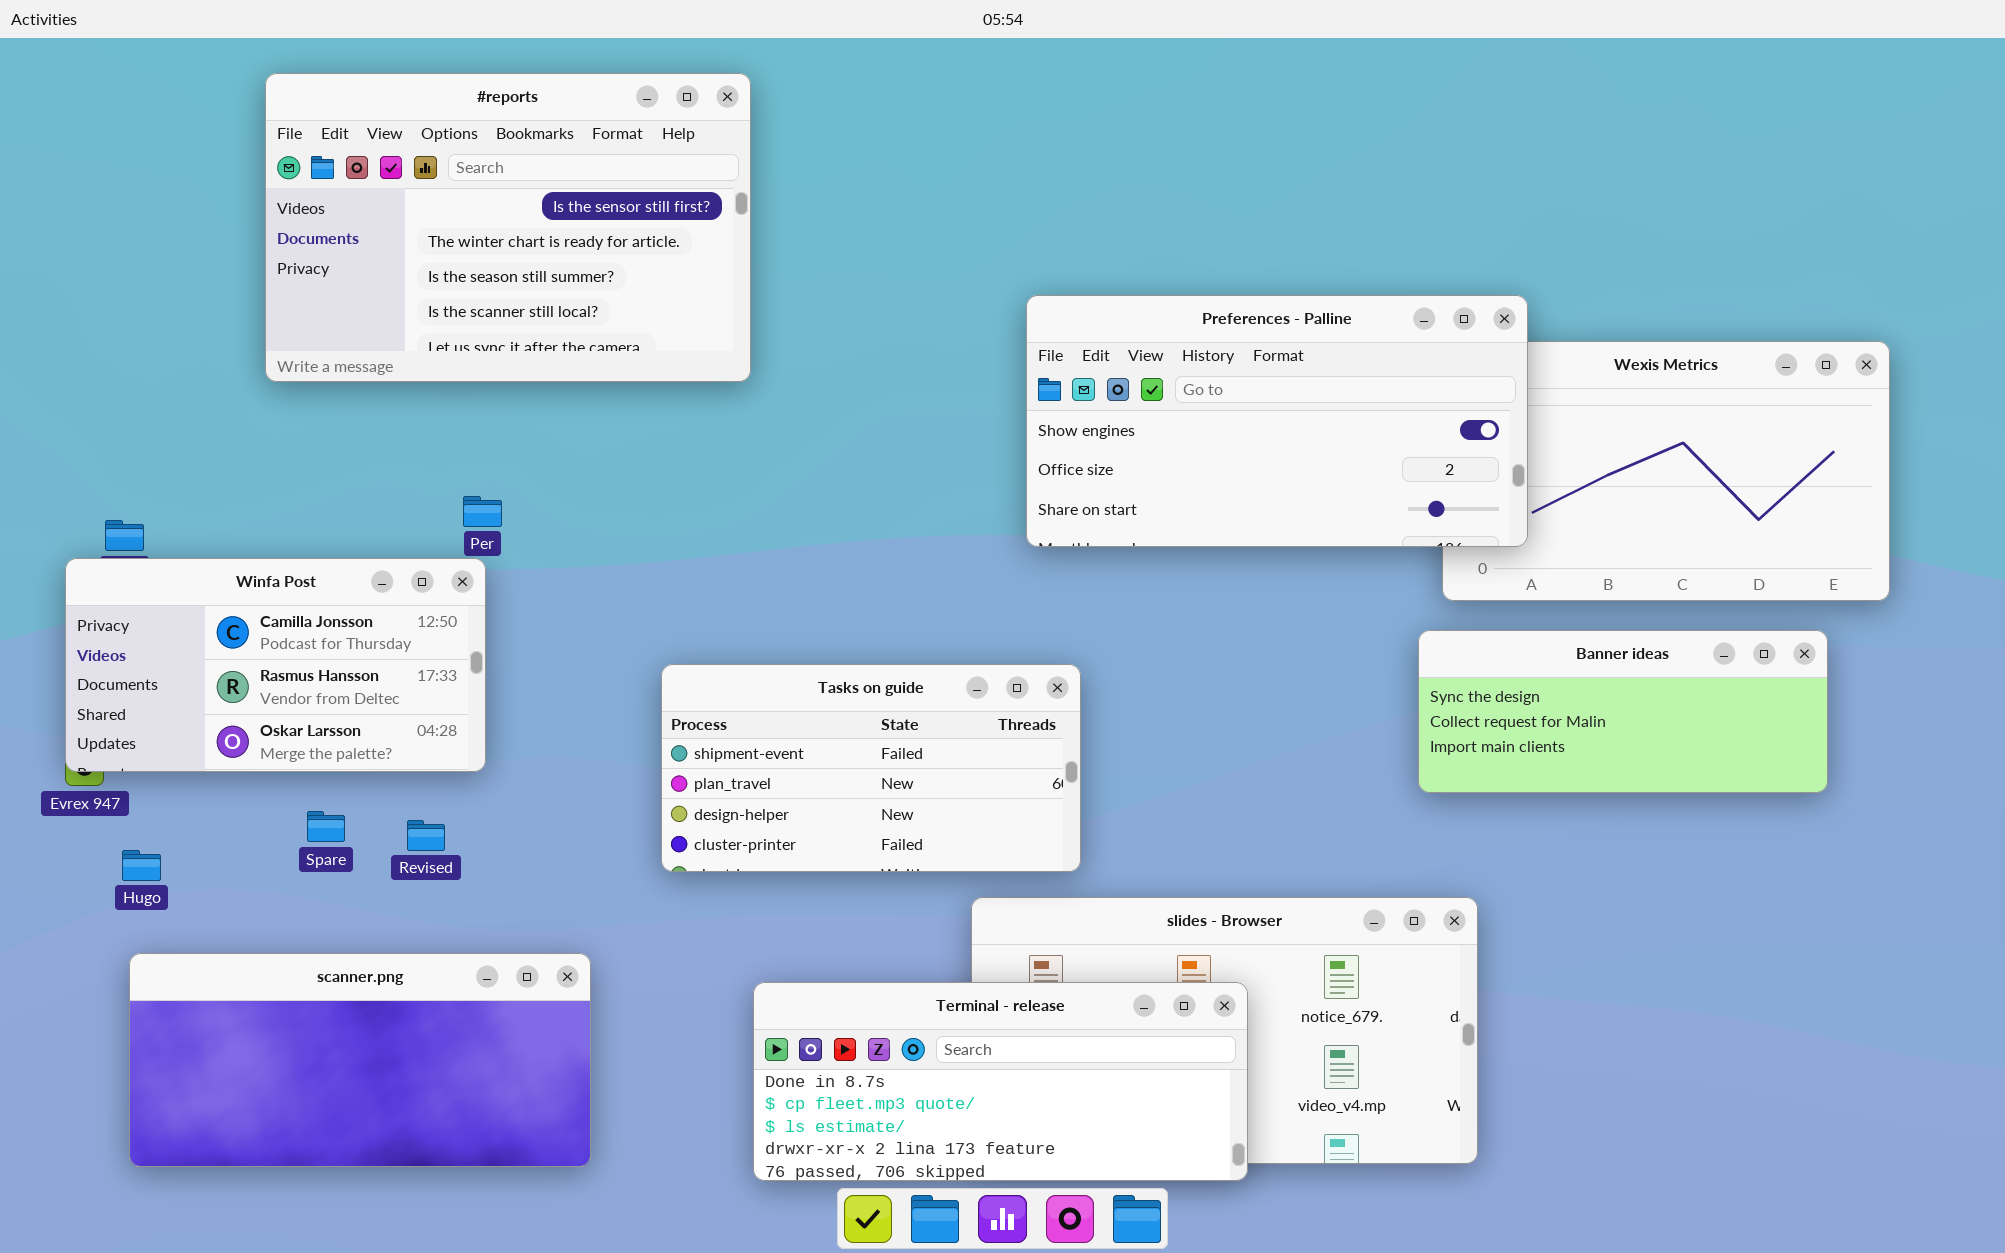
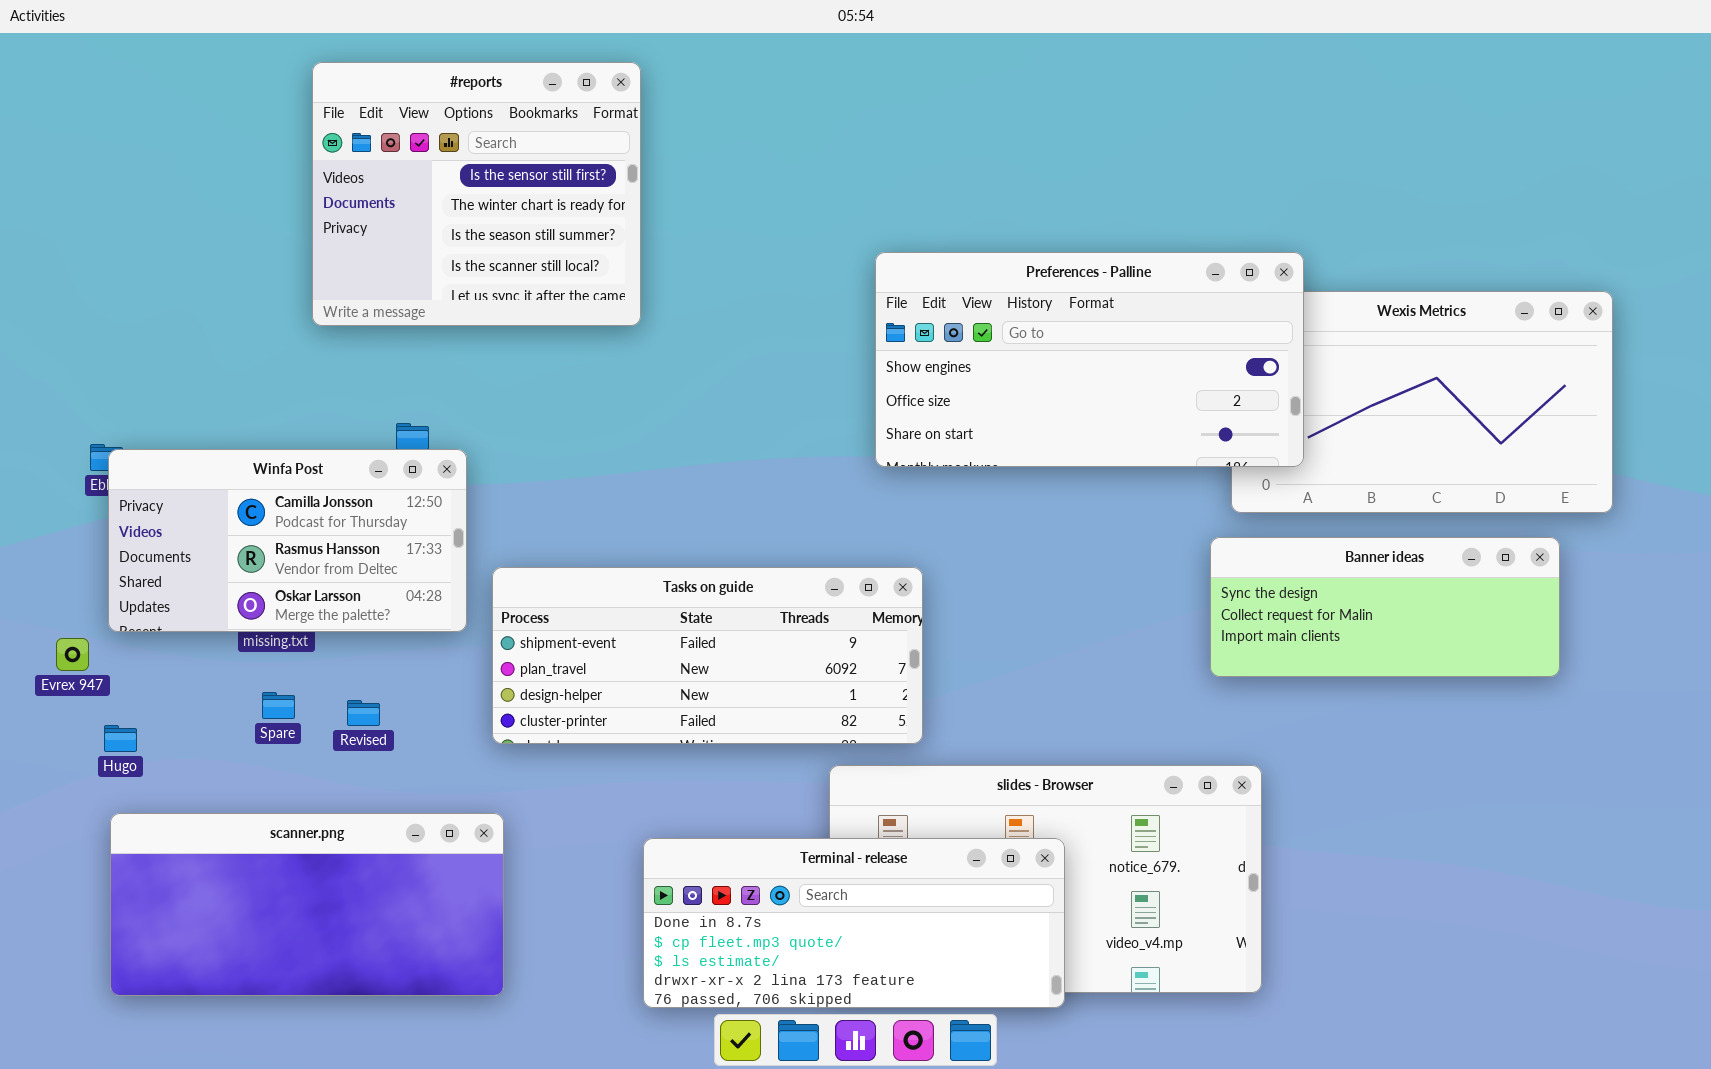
#reports: [265,73,751,382] -> [312,62,641,326], resized
Winfa Post: [65,558,486,772] -> [108,449,467,632], moved
Tasks on guide: [661,664,1081,872] -> [492,567,923,744], resized

